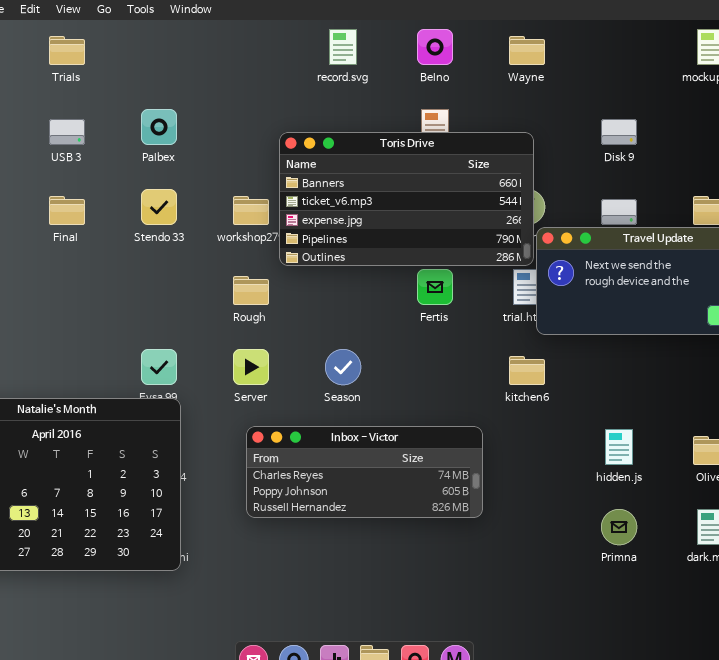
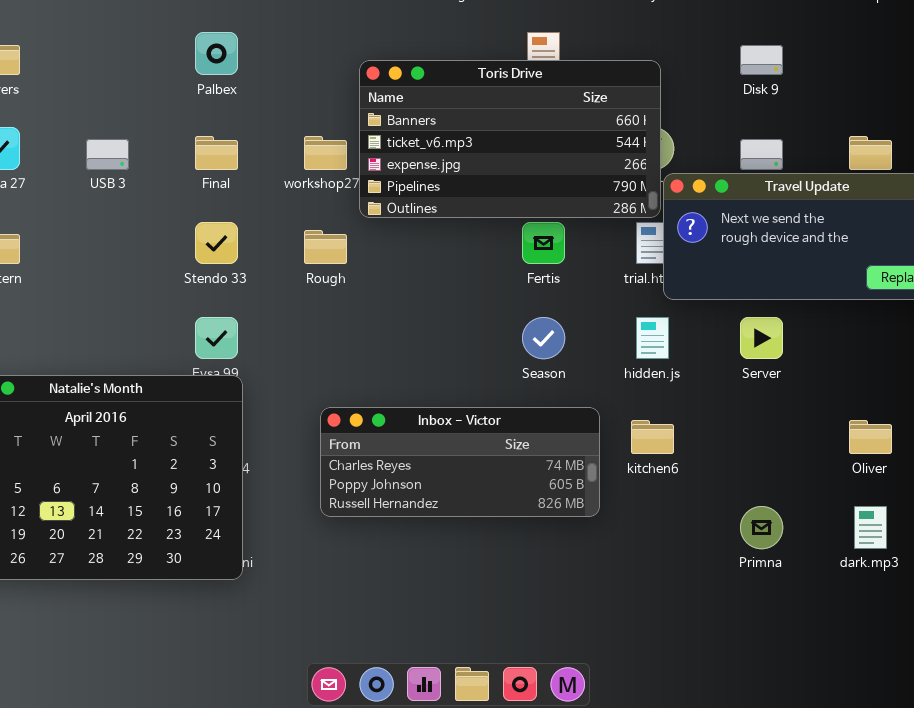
USB 3: [49,119,85,145] -> [86,139,129,170], moved
Stendo 33: [141,189,177,225] -> [195,222,238,264], moved
Final: [49,196,85,225] -> [195,136,238,170], moved
Server: [233,349,269,385] -> [740,317,783,359], moved
Season: [325,349,361,385] -> [522,317,565,359], moved
kitchen6: [509,356,545,385] -> [631,420,674,454], moved
hidden.js: [605,429,633,465] -> [636,317,669,359], moved

